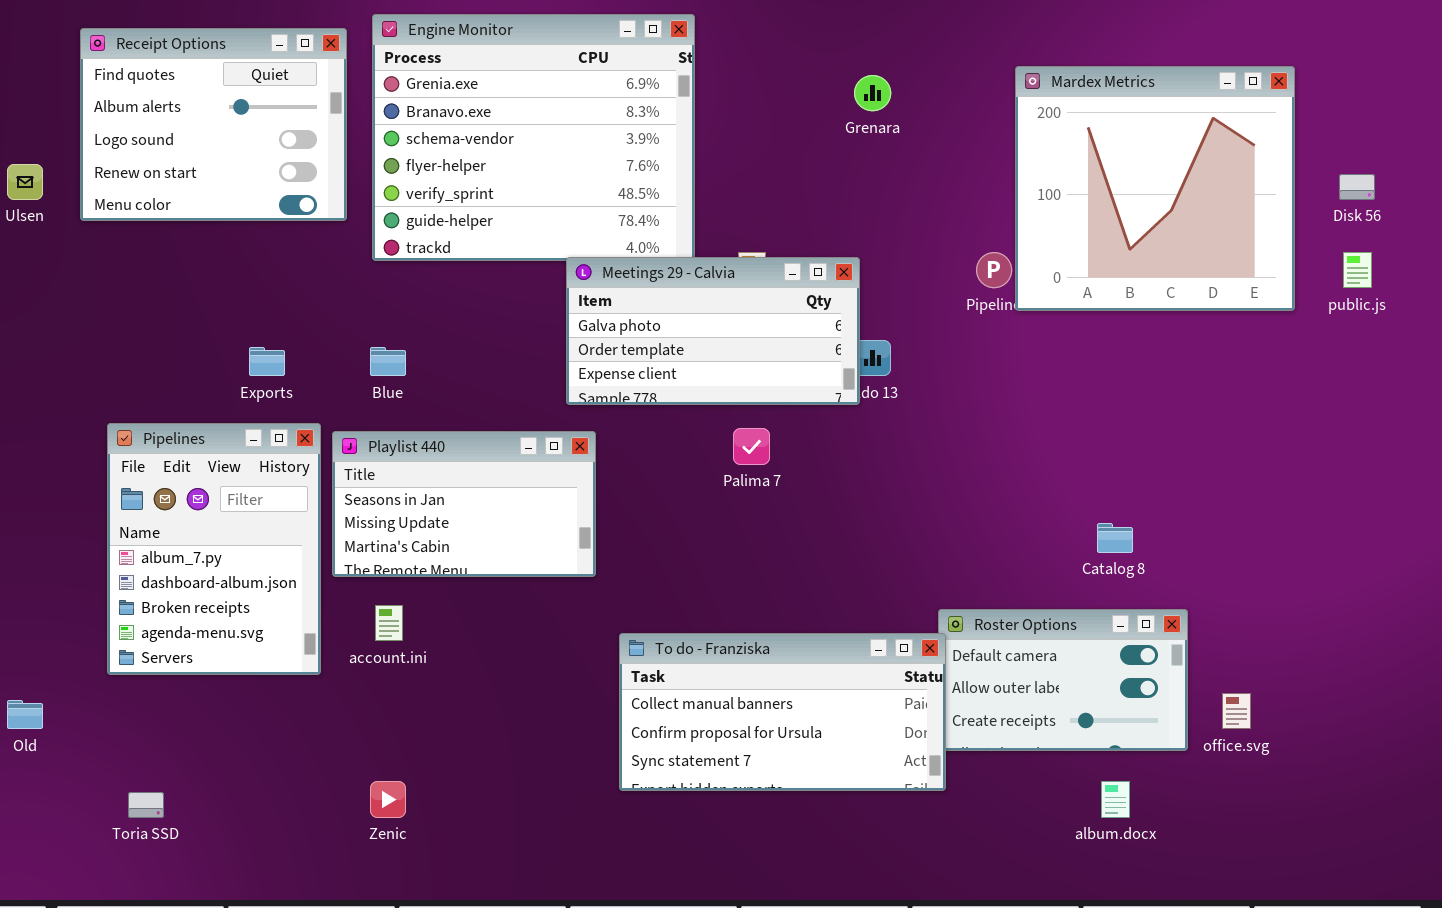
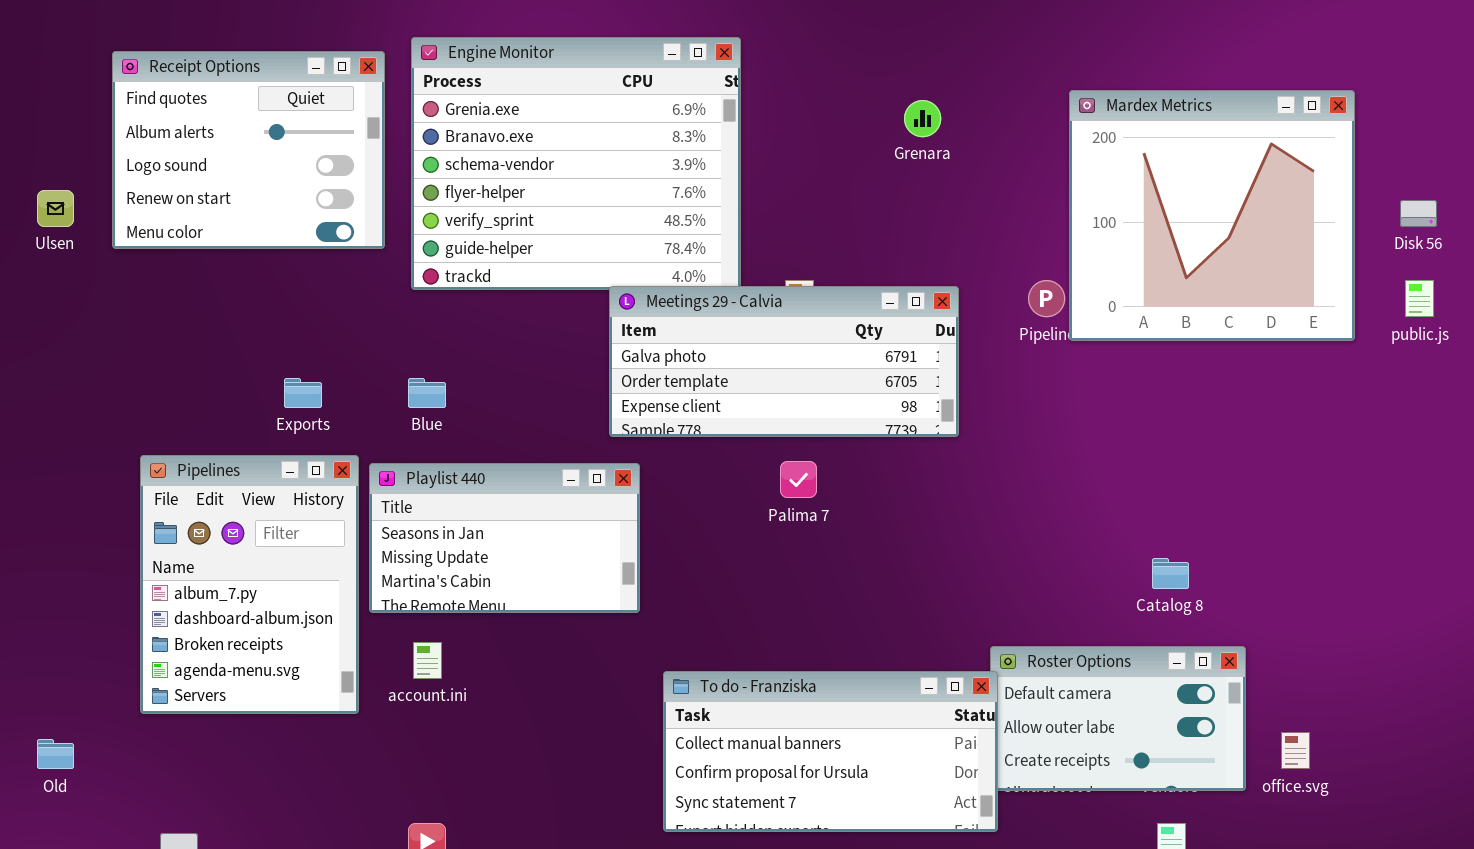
Meetings 29 - Calvia: [566,257,860,405] -> [609,286,959,437], resized

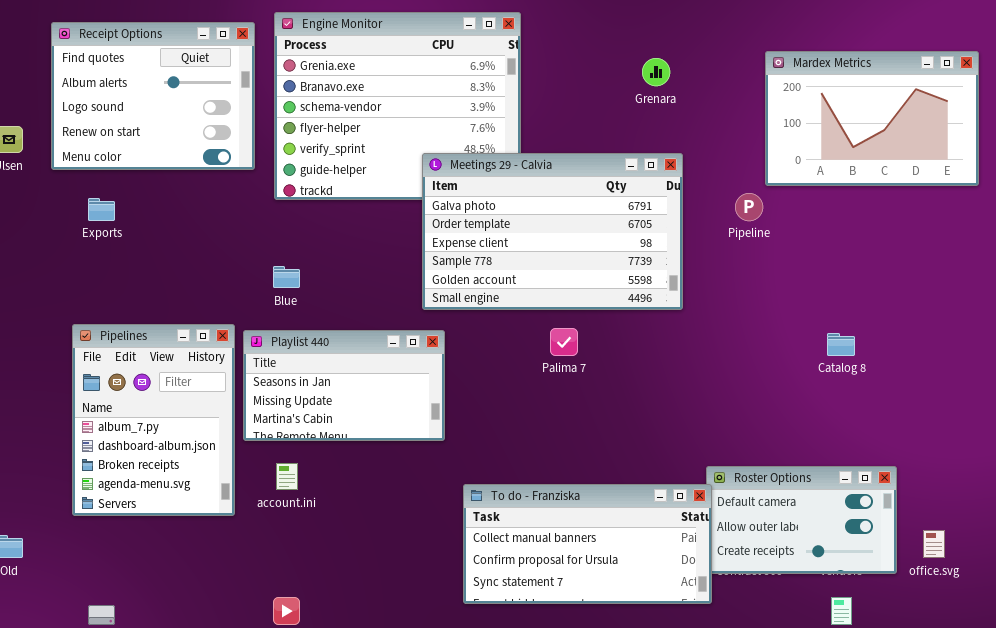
Mardex Metrics: [1069,90,1355,341] -> [765,51,979,186], resized
Meetings 29 - Calvia: [609,286,959,437] -> [422,153,683,310], resized
Exports: [284,378,322,408] -> [88,198,115,221], moved
Catalog 8: [1152,558,1189,589] -> [827,333,855,356], moved

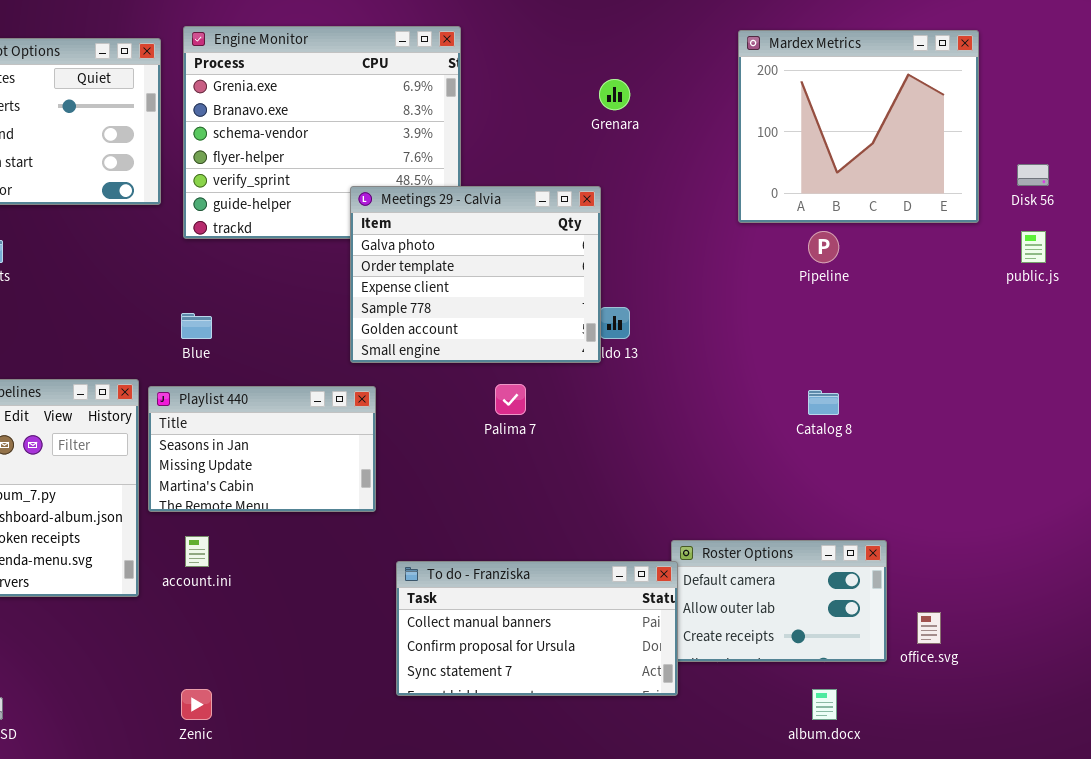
Mardex Metrics: [765,51,979,186] -> [738,30,979,223], resized
Meetings 29 - Calvia: [422,153,683,310] -> [350,186,601,363], resized
Pipeline: [735,193,763,221] -> [808,231,839,263], moved

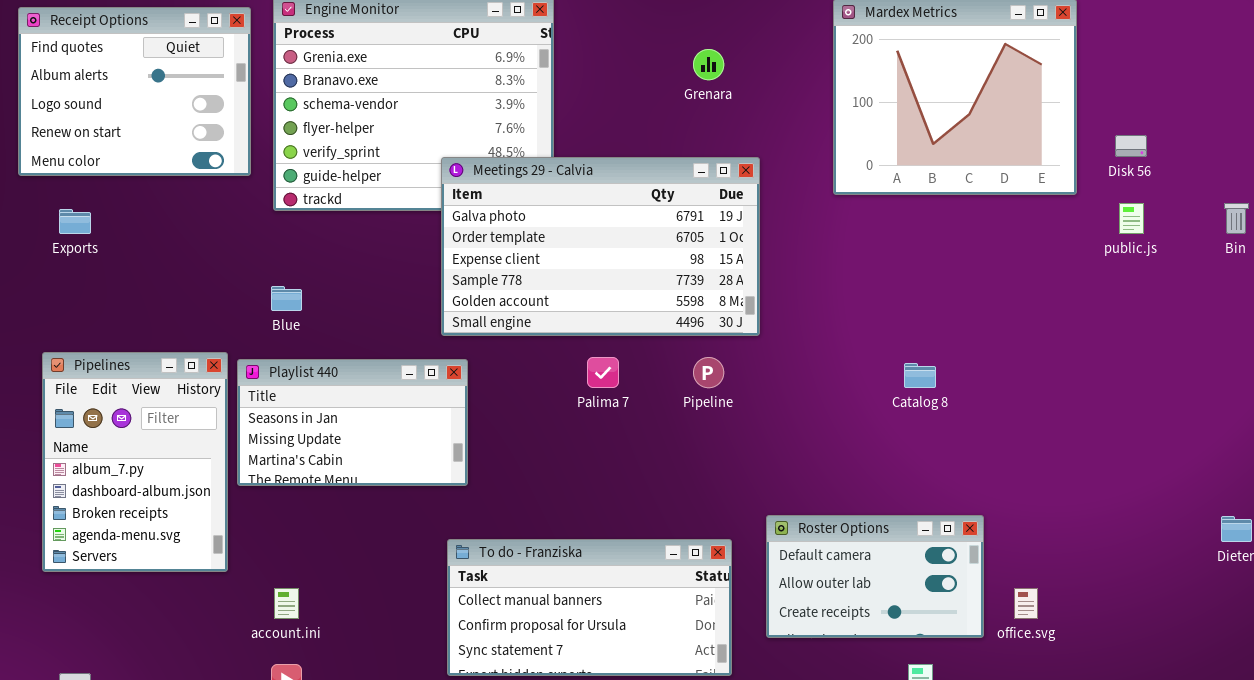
Meetings 29 - Calvia: [350,186,601,363] -> [441,157,760,336], resized
Pipeline: [808,231,839,263] -> [693,357,724,388], moved
account.ini: [185,536,209,567] -> [274,588,299,619], moved
To do - Franziska: [396,561,678,696] -> [447,539,732,676], moved

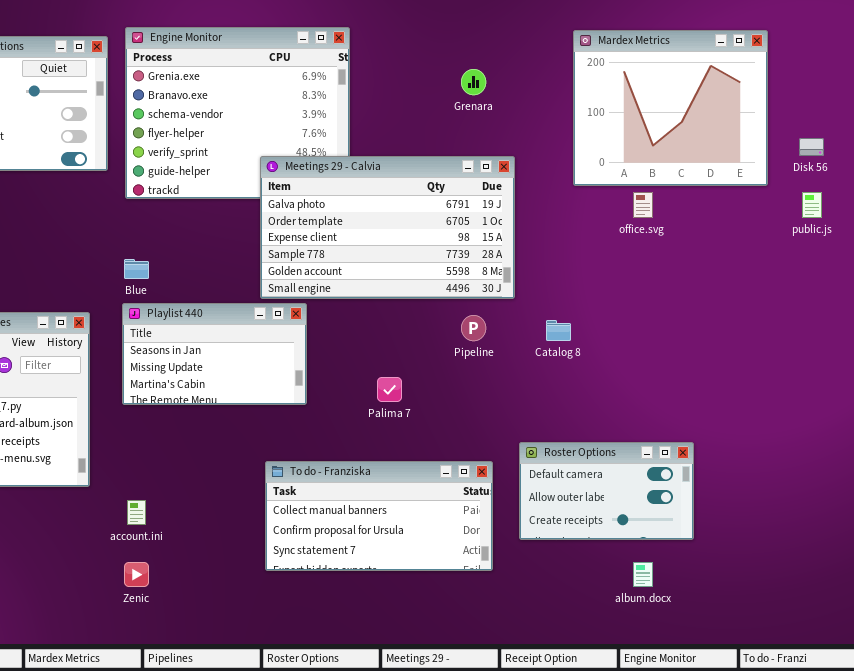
Palima 7: [587,357,619,388] -> [377,377,402,402], moved
Playlist 440: [237,359,468,486] -> [122,303,307,405], moved
Catalog 8: [904,363,936,388] -> [546,320,571,341], moved
office.svg: [1014,588,1038,619] -> [633,192,653,218], moved

